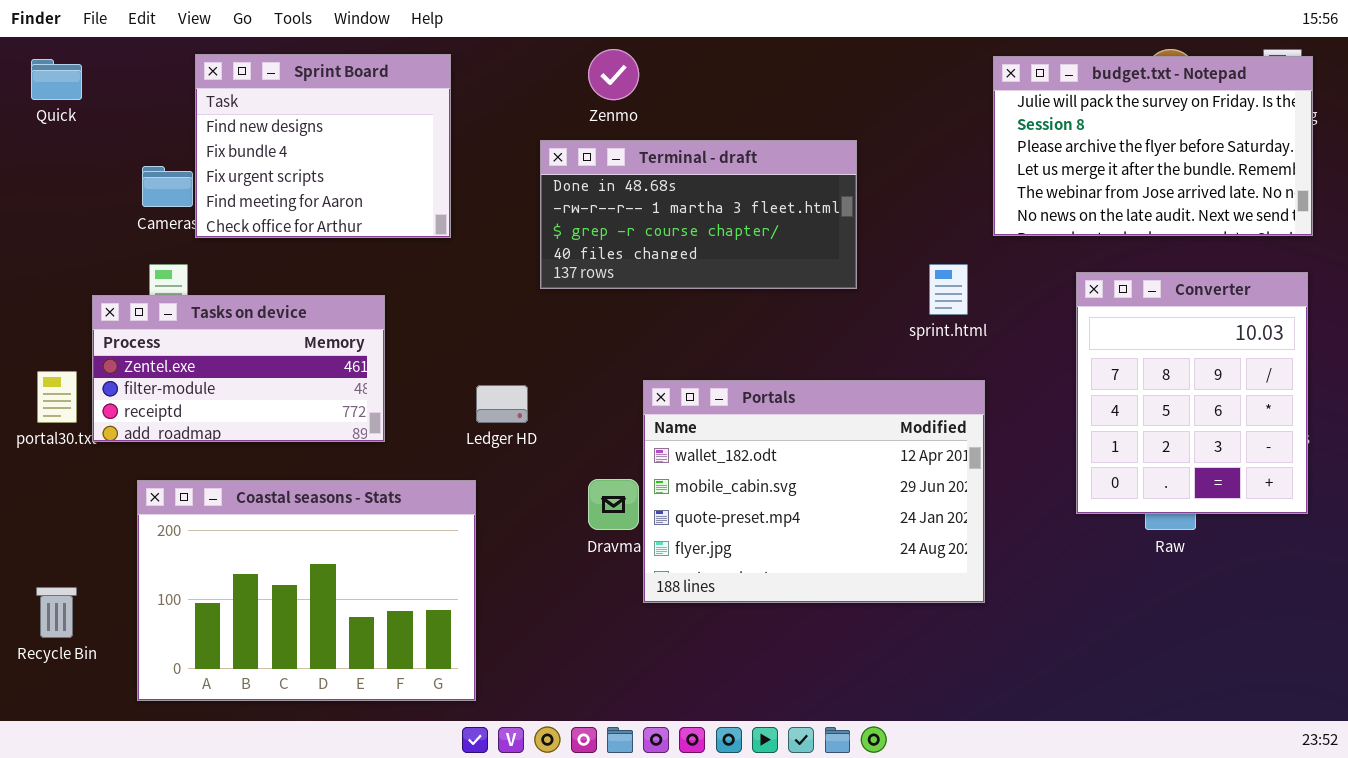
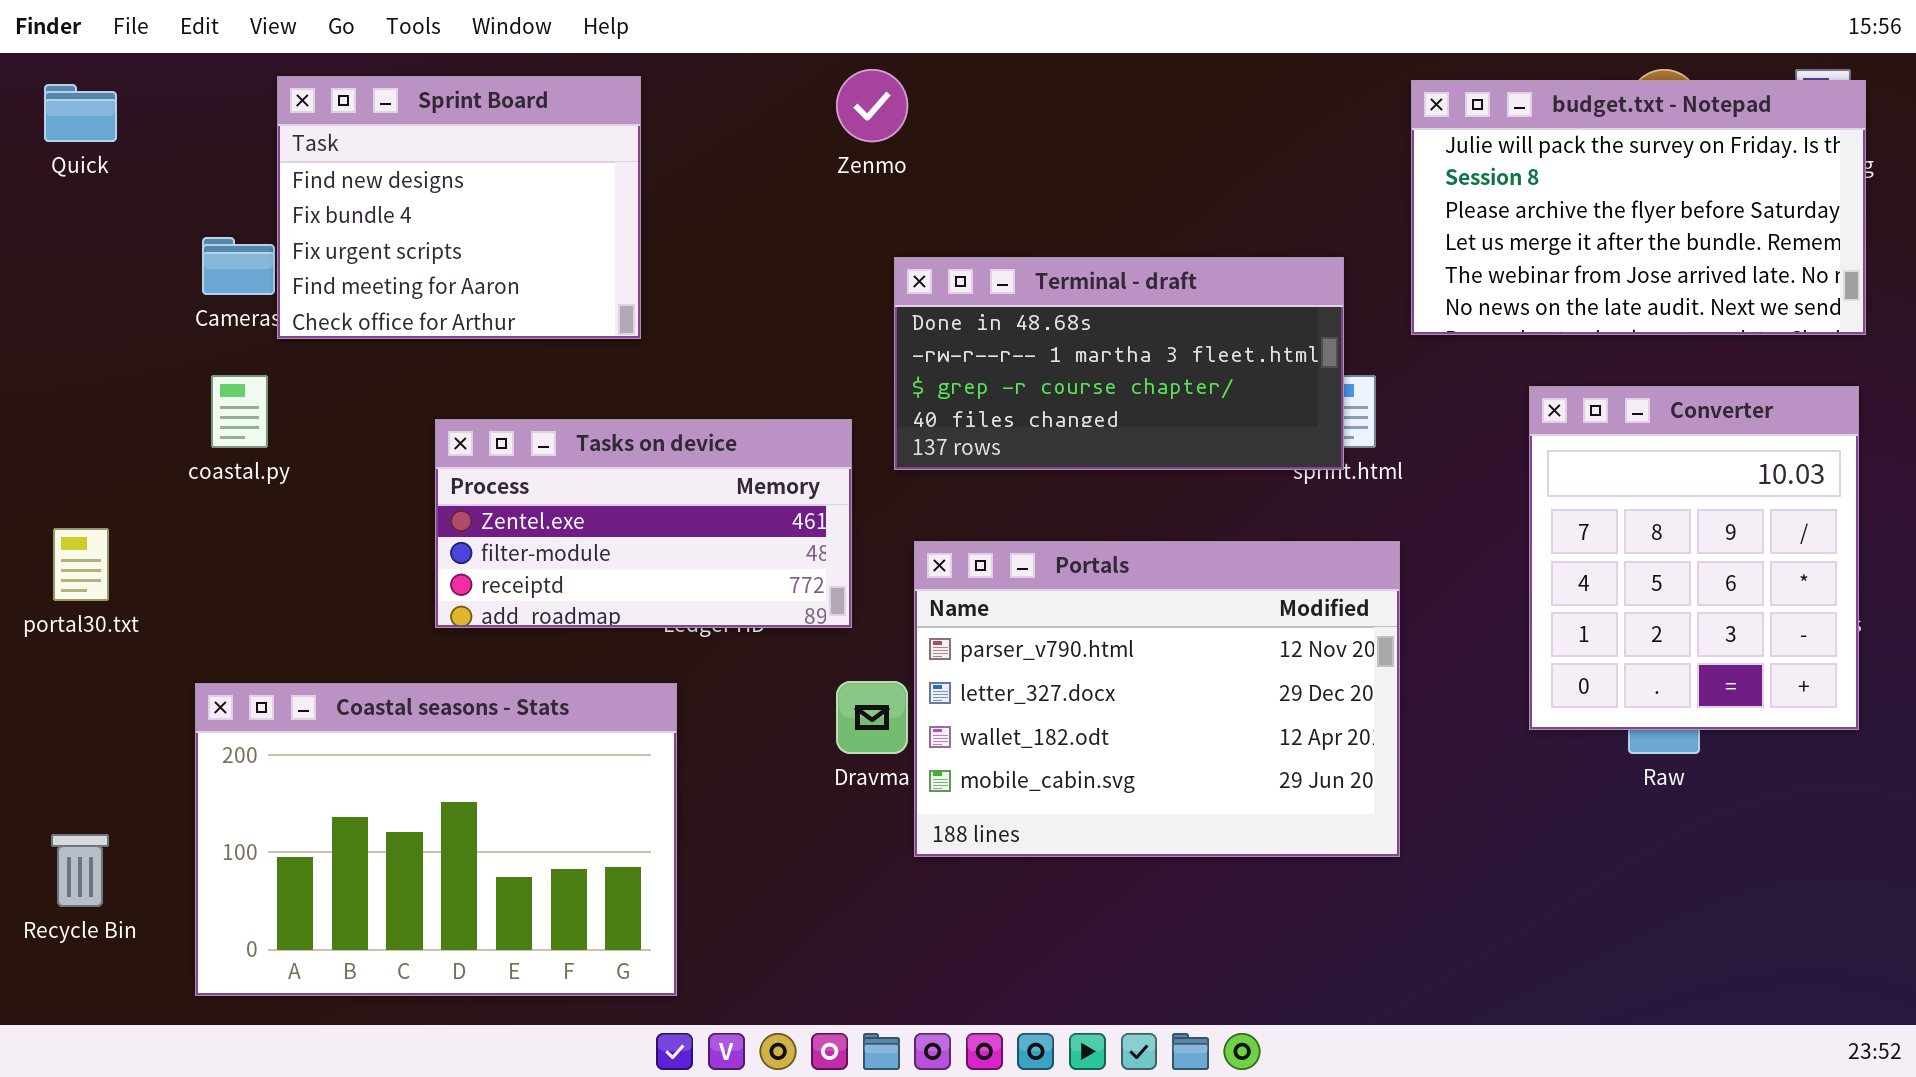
Terminal - draft: [540,140,857,289] -> [894,257,1344,470], moved
Tasks on device: [92,295,385,442] -> [435,419,852,628], moved
Portals: [643,380,985,603] -> [914,541,1400,857], scrolled up 2 rows

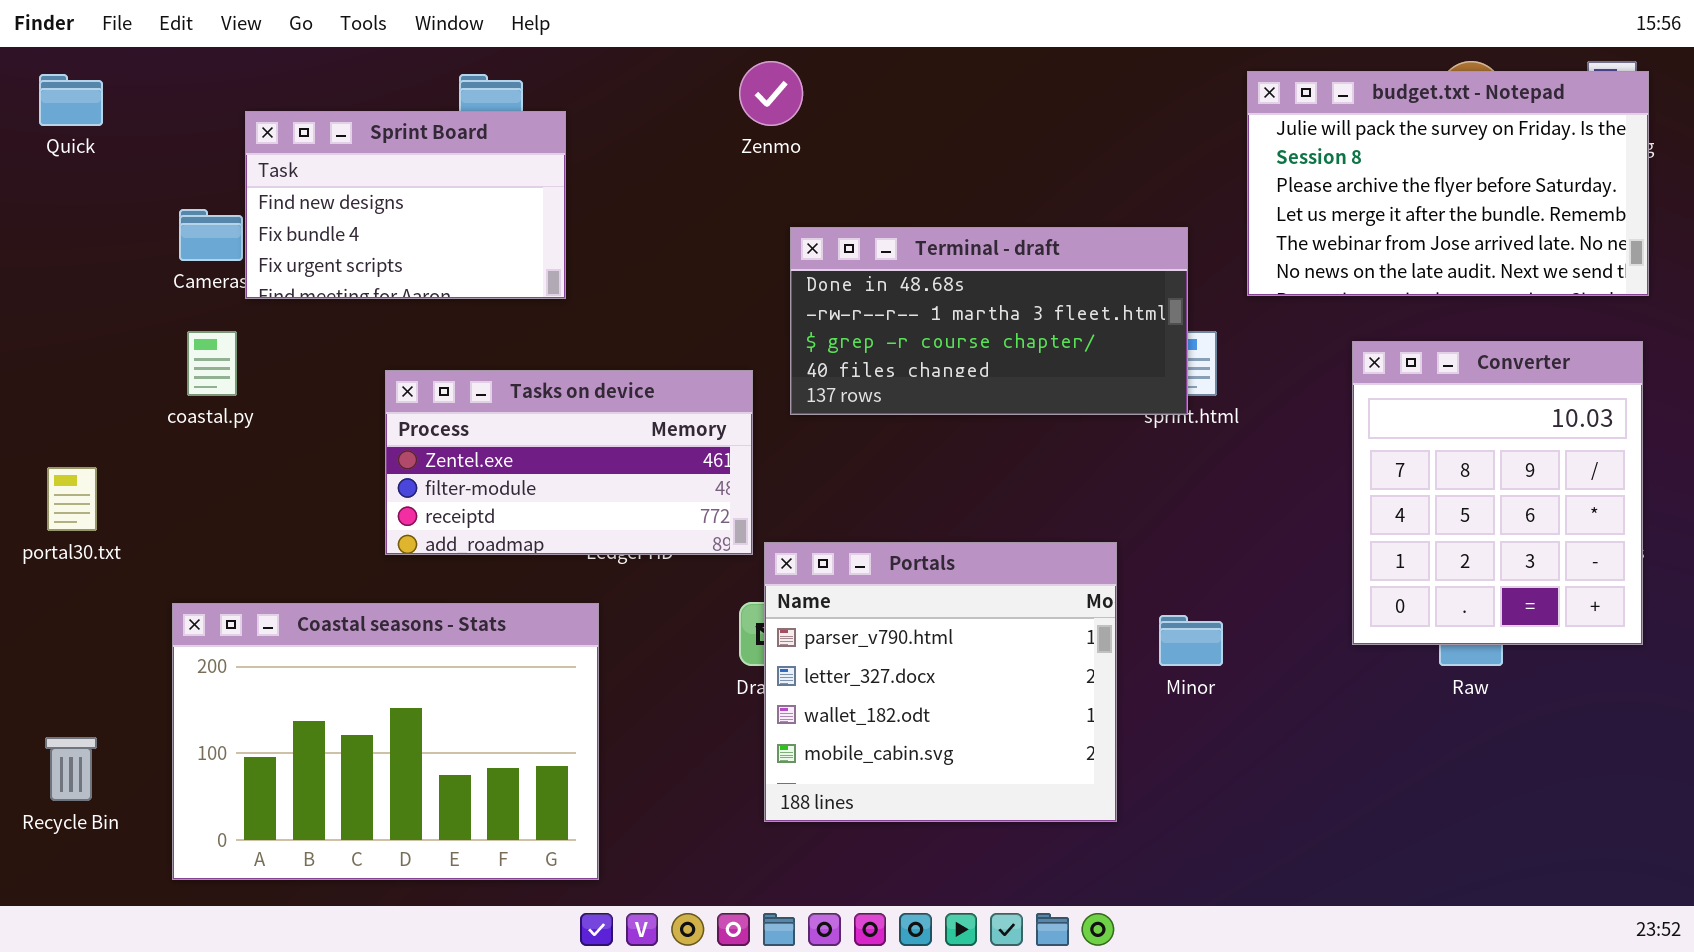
Sprint Board: [277,76,641,339] -> [245,111,566,299], resized
Portals: [914,541,1400,857] -> [764,542,1117,822], moved, resized

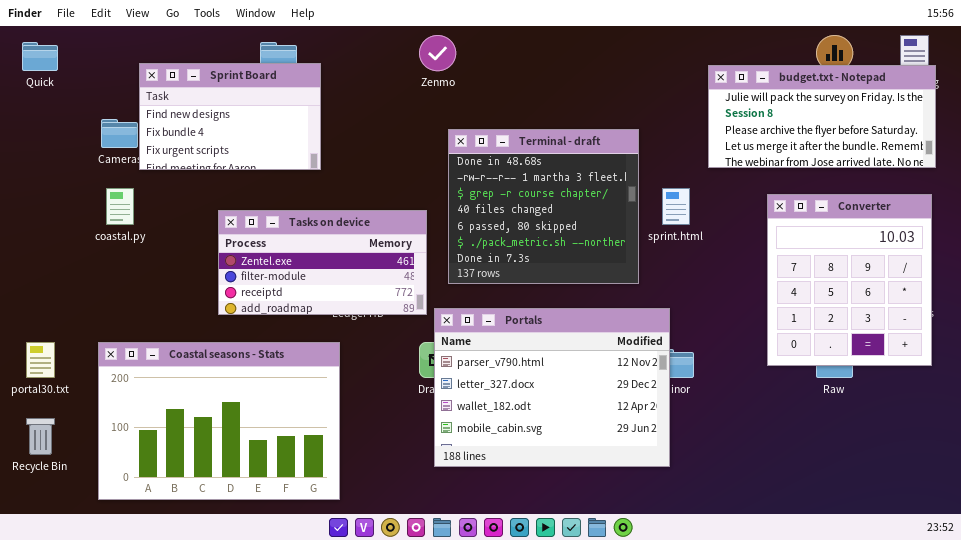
budget.txt - Notepad: [1247,71,1649,296] -> [708,65,936,168], resized
Terminal - draft: [790,227,1188,415] -> [448,129,639,284], resized
portal30.txt: [47,467,97,531] -> [26,342,55,378], moved
Portals: [764,542,1117,822] -> [434,308,670,467], resized

